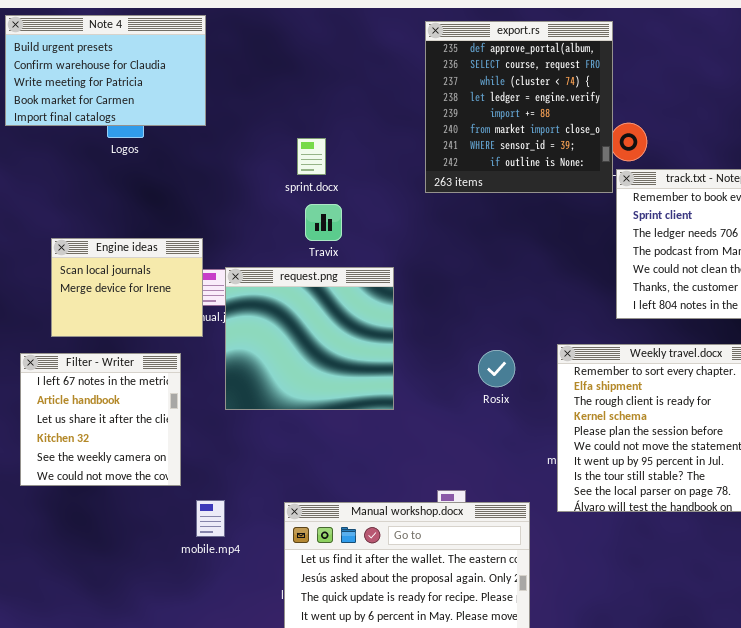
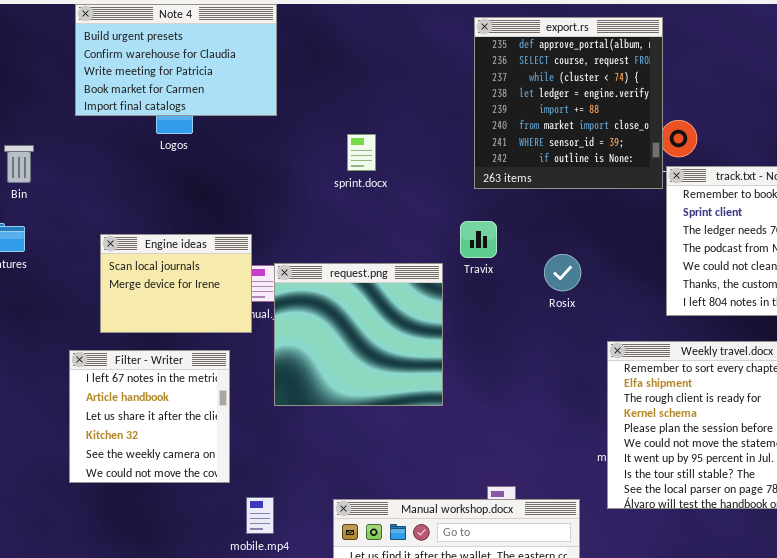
Note 4: [5,15,206,126] -> [75,4,277,116], moved
Travix: [305,204,342,241] -> [460,221,497,258], moved
Rosix: [478,350,515,387] -> [544,254,581,291], moved

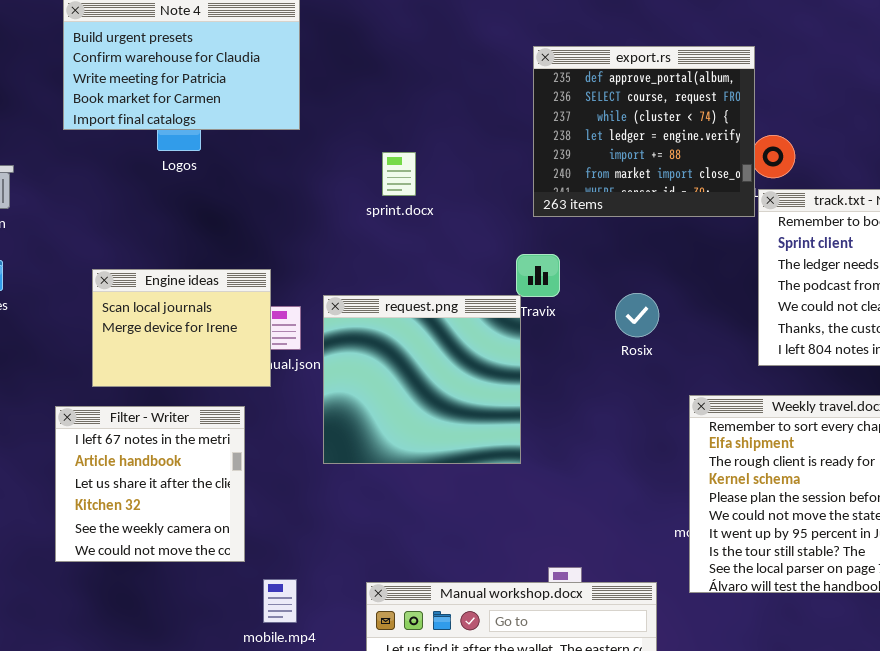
export.rs: [474,17,663,189] -> [533,46,755,217], resized
request.png: [274,263,443,406] -> [323,295,521,464], moved

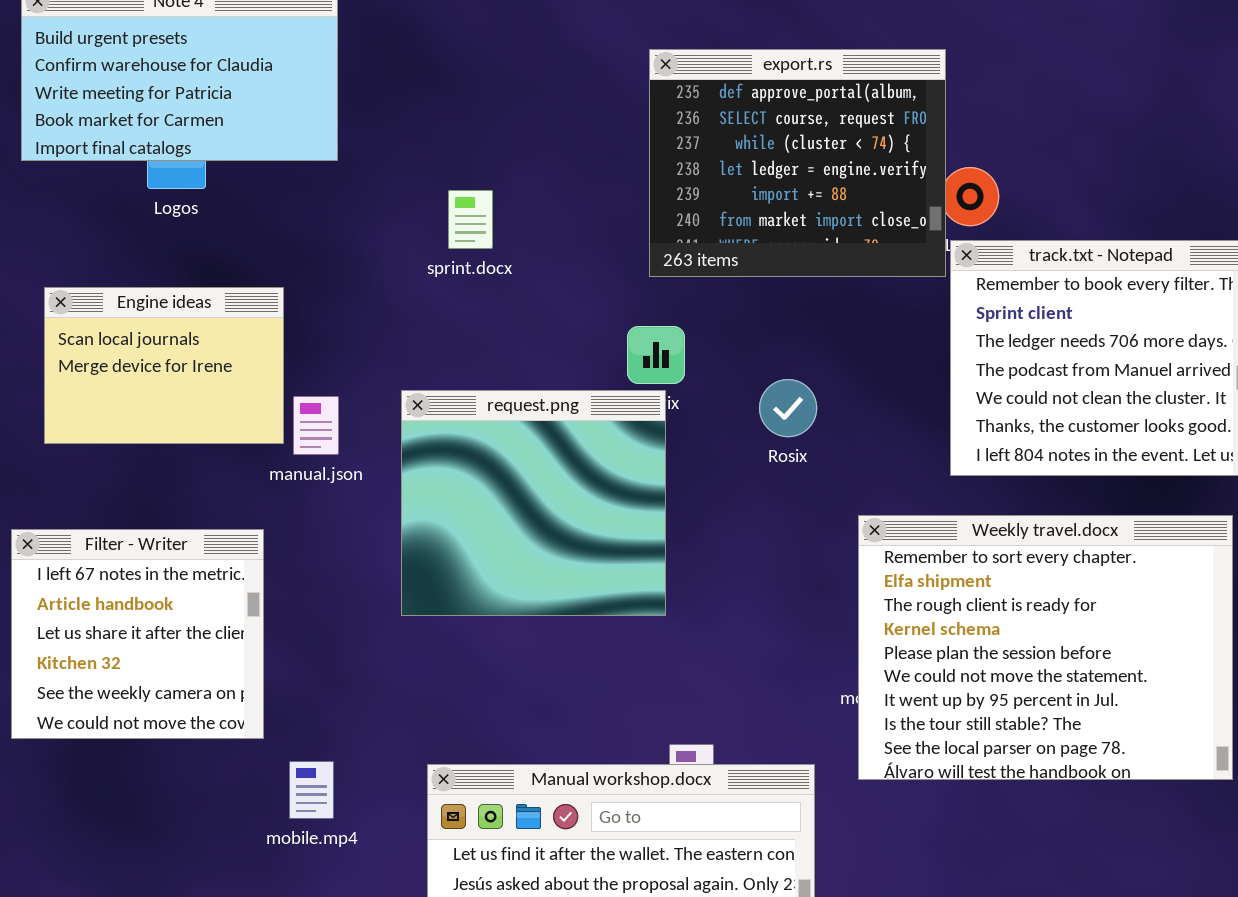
Engine ideas: [92,269,271,387] -> [44,287,284,444], moved
request.png: [323,295,521,464] -> [401,390,666,616], moved

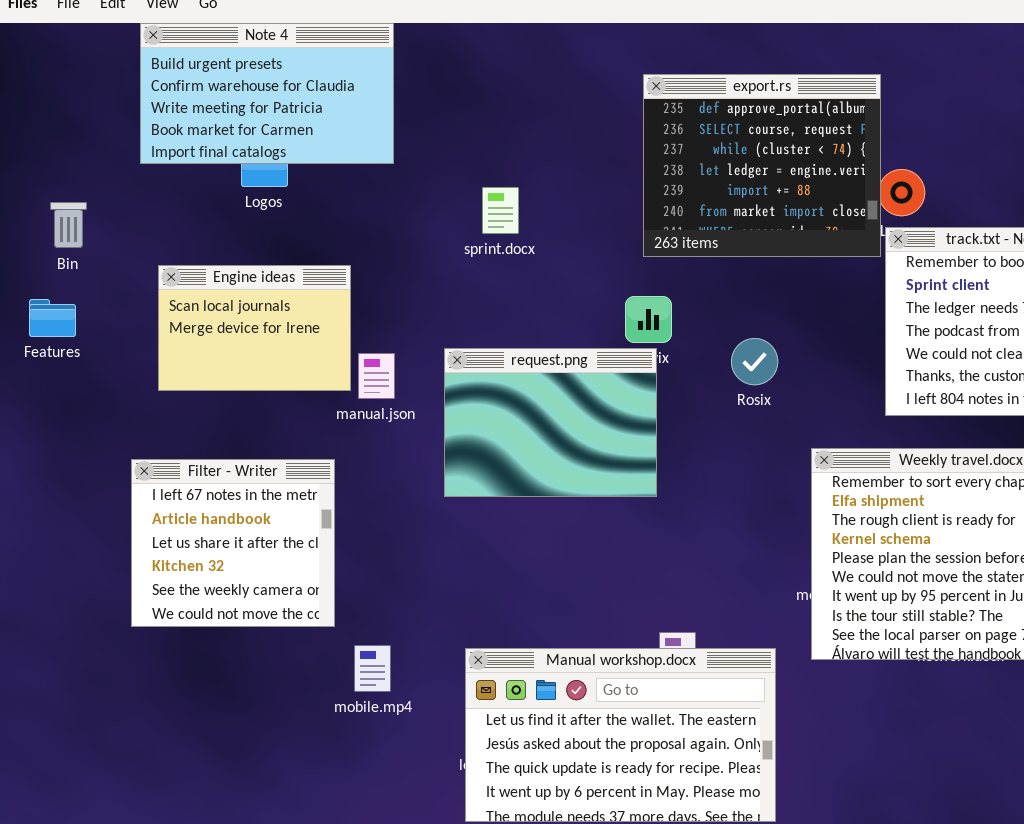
request.png: [401,390,666,616] -> [444,348,657,497], resized

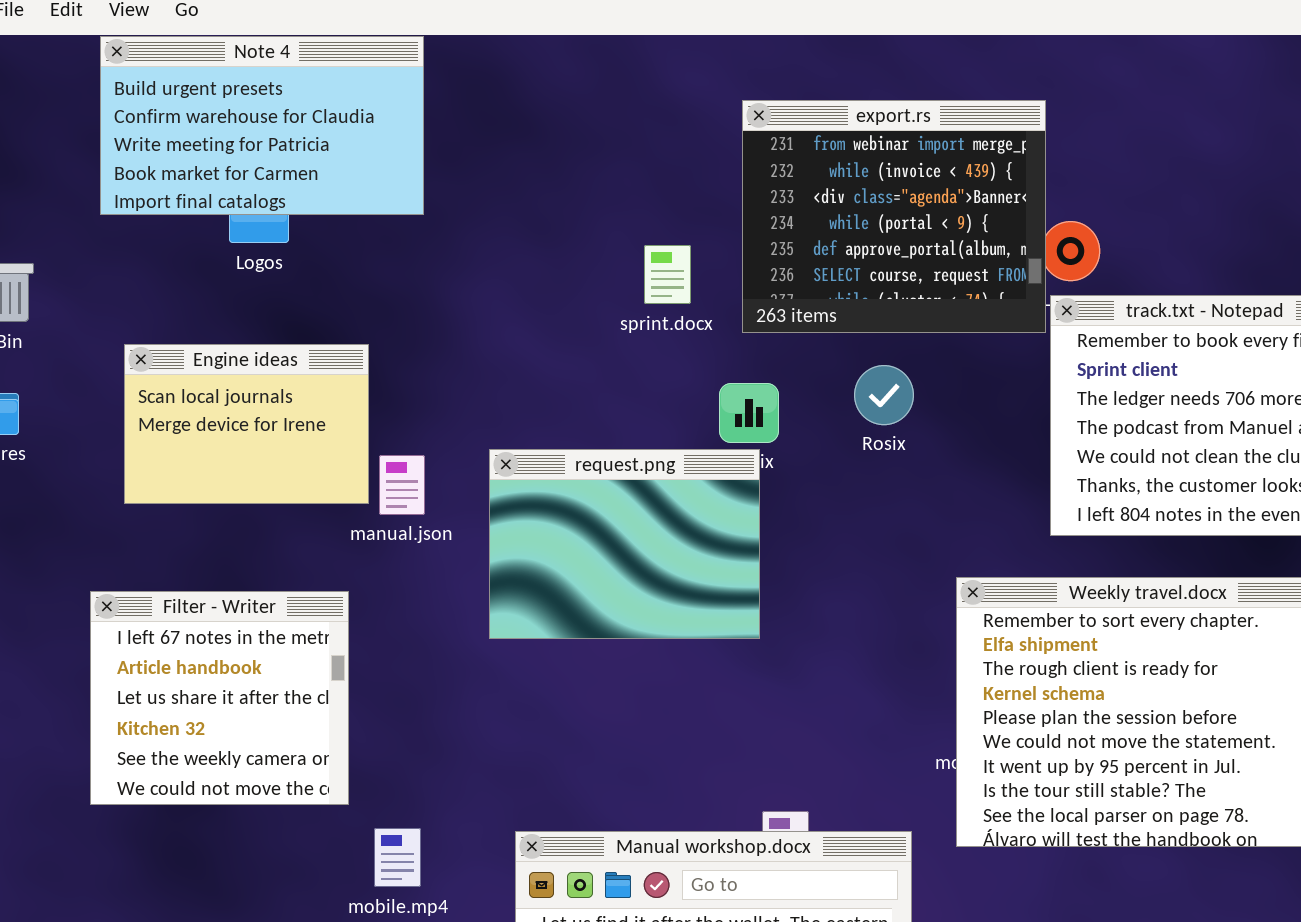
export.rs: [643,74,881,257] -> [742,100,1046,333], scrolled up 4 rows
sprint.docx: [482,187,519,234] -> [644,245,691,304], moved
Rosix: [731,338,778,385] -> [854,365,914,425], moved

